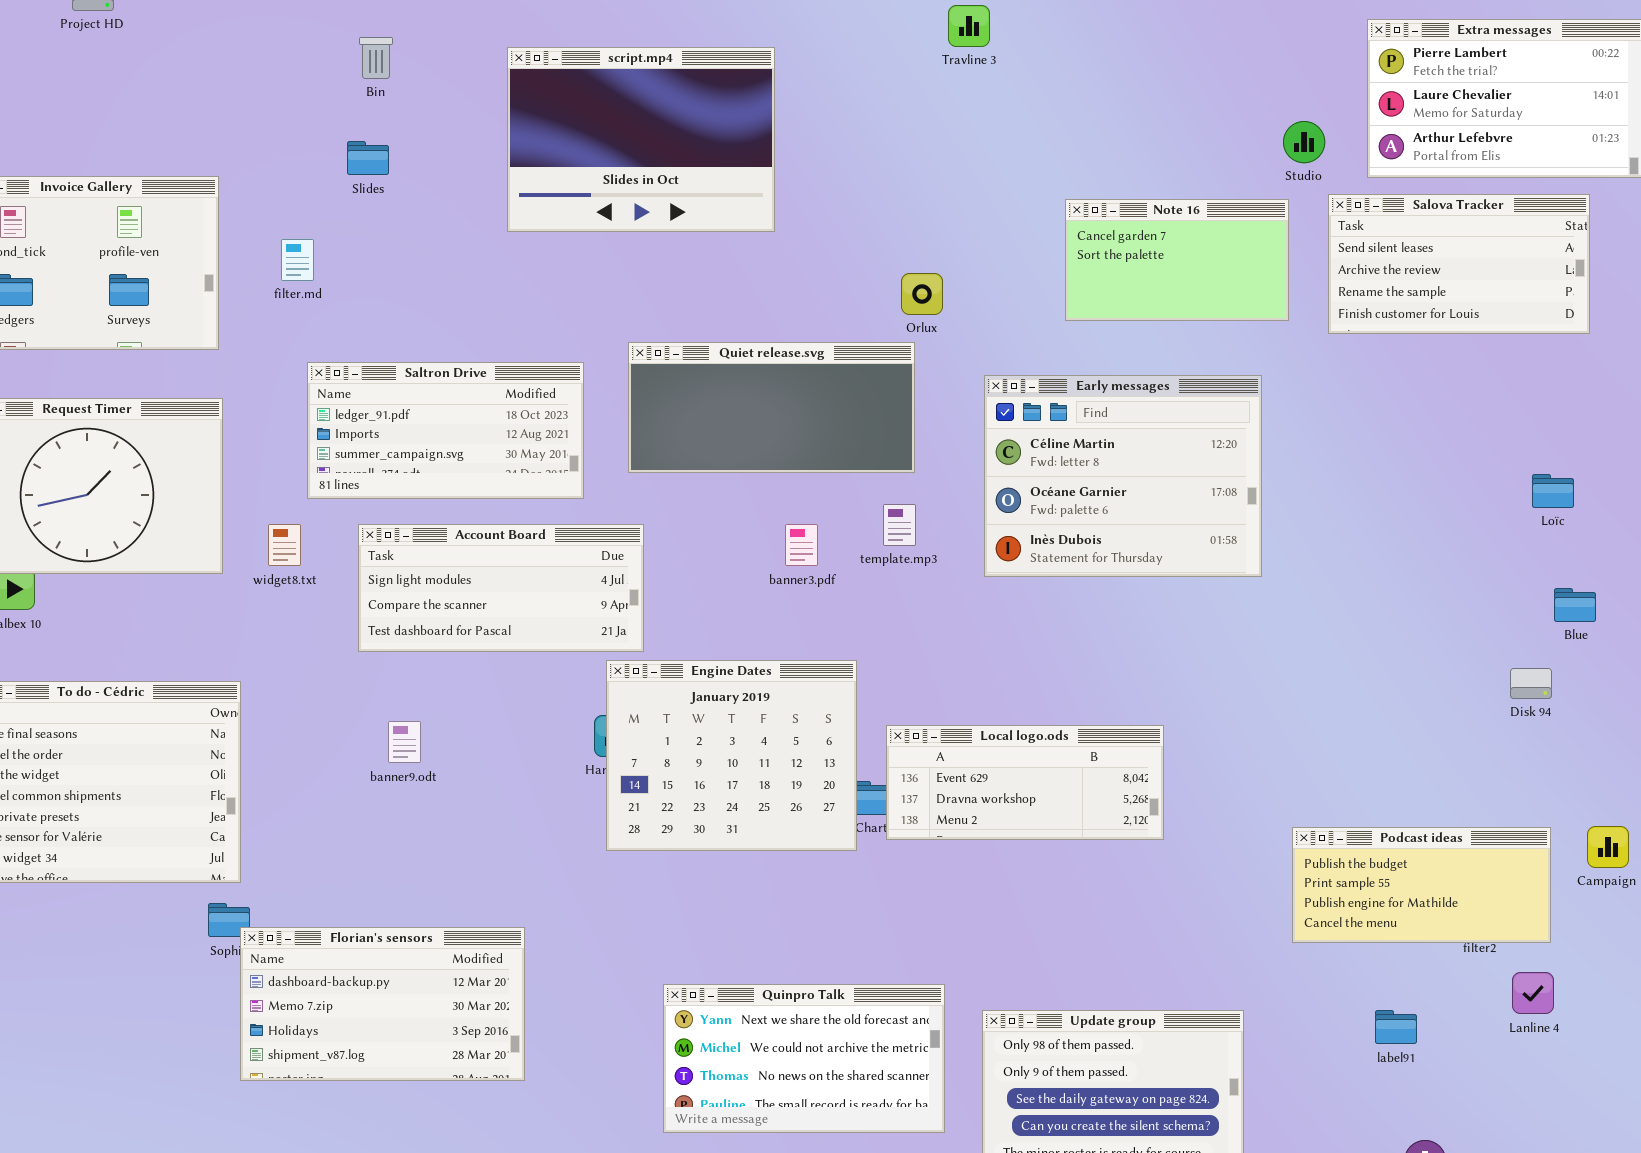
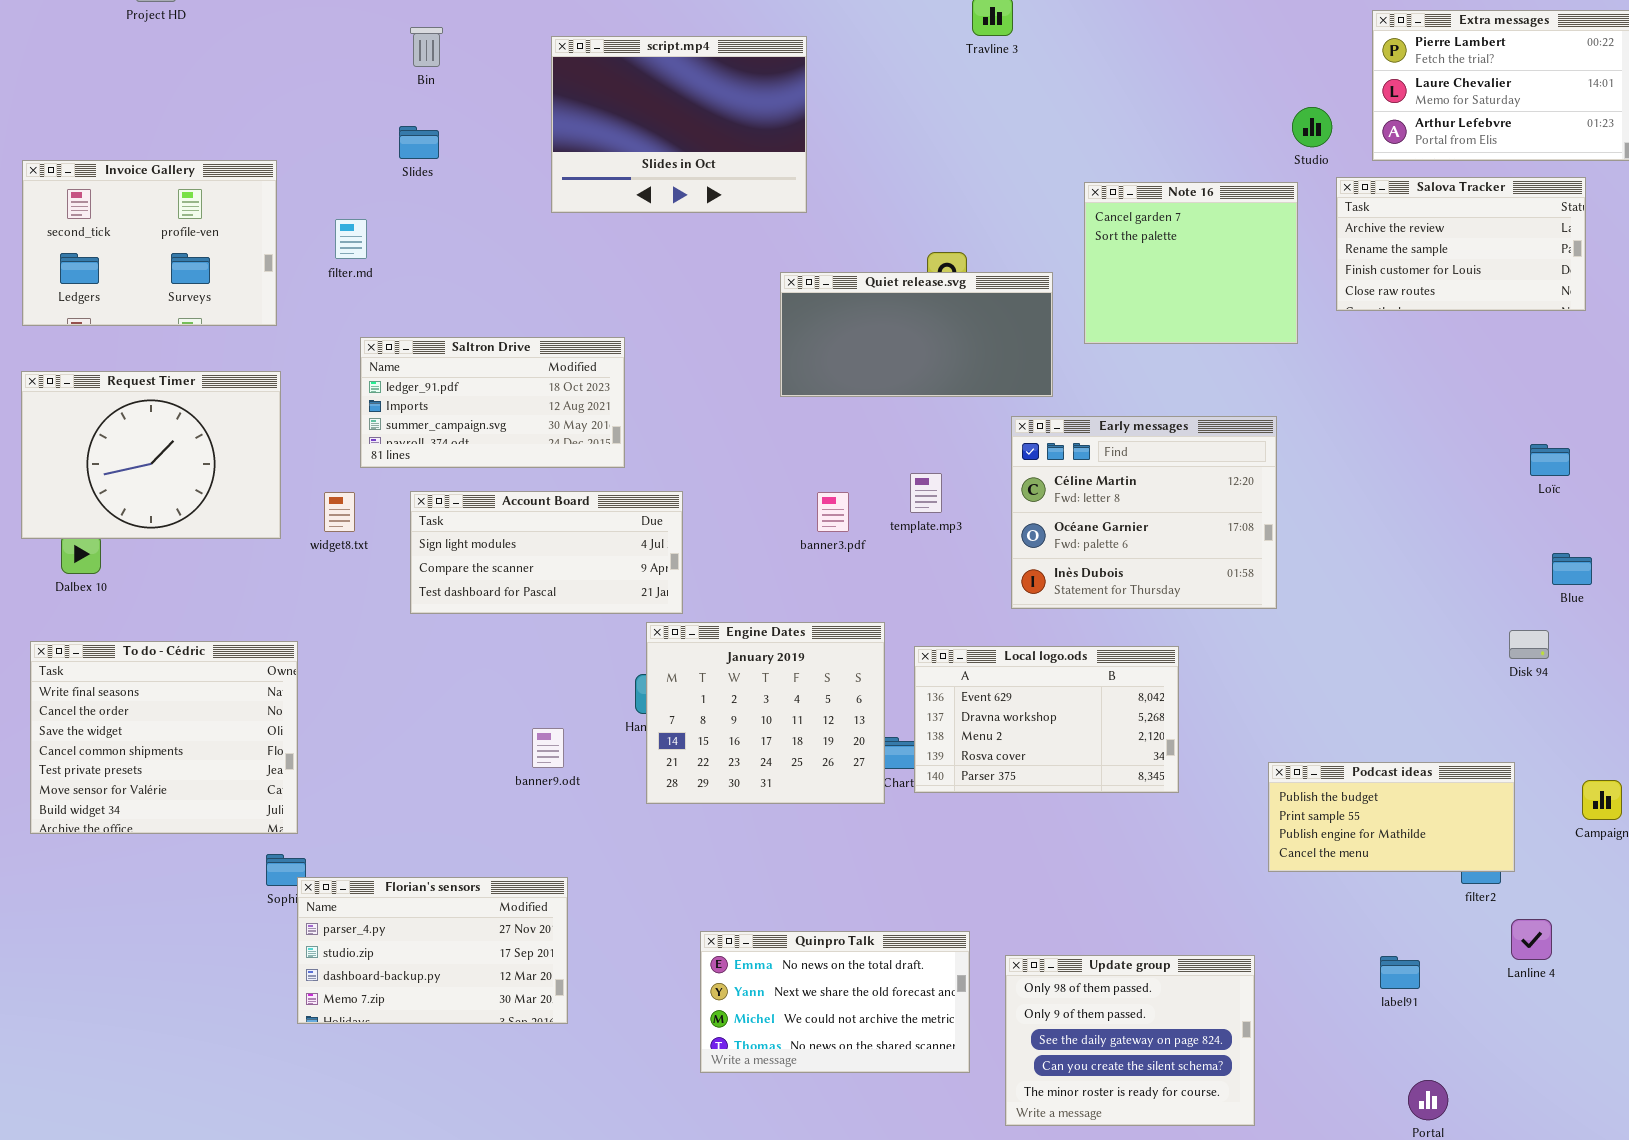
Salova Tracker: [1328,194,1590,334] -> [1336,177,1586,311], scrolled down 1 row
Note 16: [1065,199,1289,321] -> [1084,182,1298,344], resized
Quiet release.svg: [628,342,915,473] -> [780,272,1053,397], moved
Early messages: [984,375,1262,577] -> [1011,416,1277,609], moved
banner9.odt: [388,721,421,763] -> [532,728,564,768], moved
Local logo.ods: [886,725,1164,840] -> [914,646,1179,793], resized
Podcast ideas: [1292,827,1551,943] -> [1268,762,1515,872], moved
Florian's sensors: [240,927,525,1081] -> [297,877,568,1024], scrolled up 2 rows
Quinpro Talk: [663,984,945,1133] -> [700,931,970,1073], scrolled up 1 row

